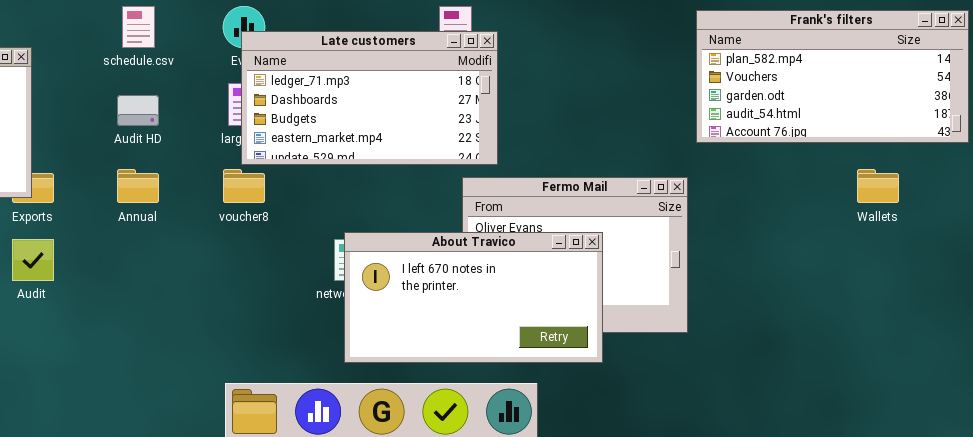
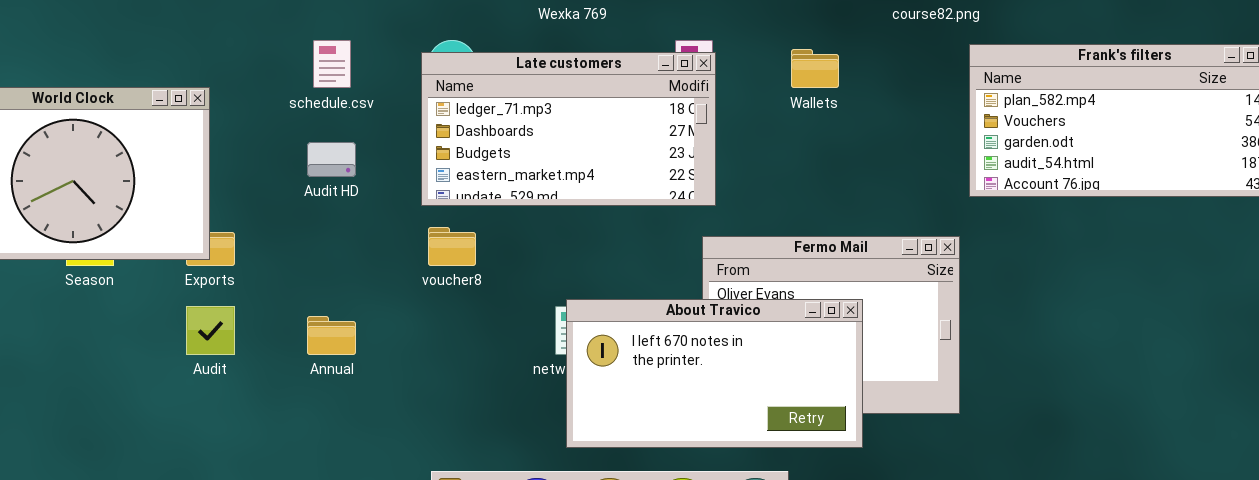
Late customers: [241,31,498,165] -> [421,52,716,206], moved
Annual: [117,169,159,203] -> [307,316,356,355], moved
Wallets: [857,169,899,203] -> [791,49,839,88], moved

